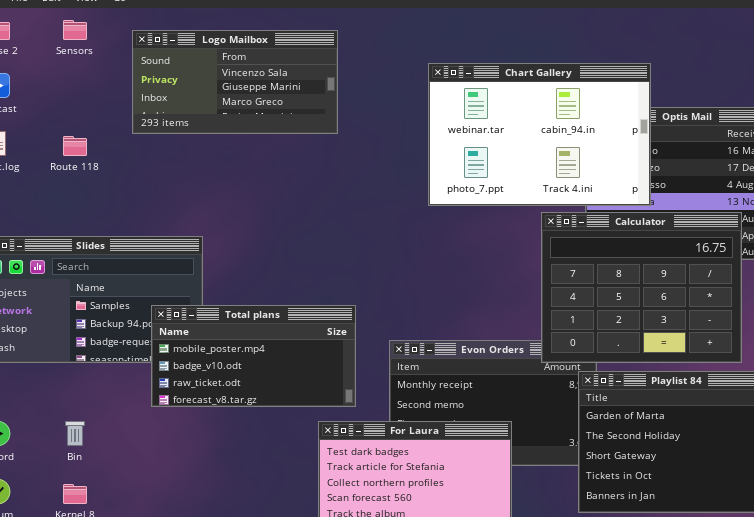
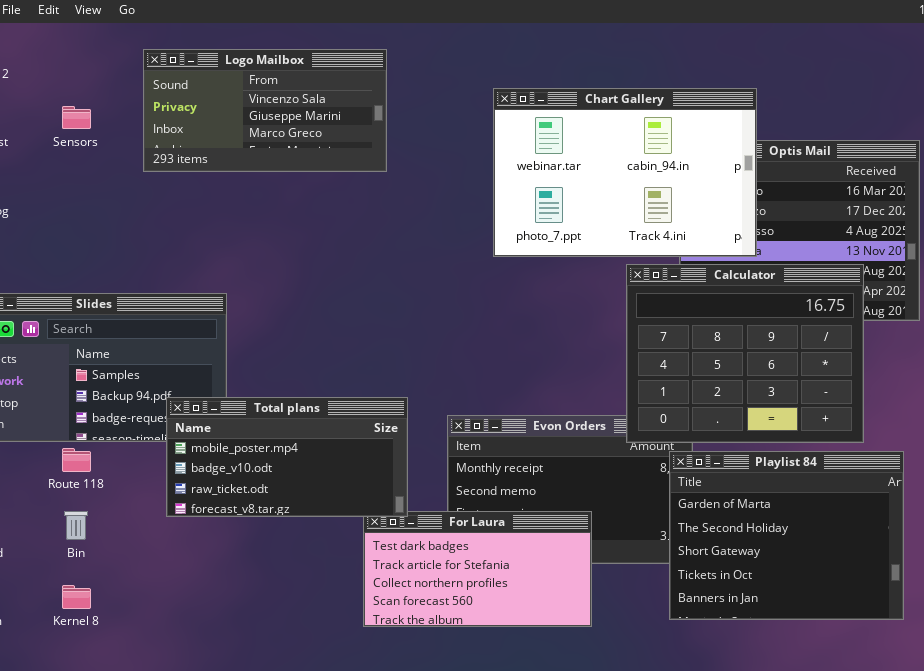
Sensors: [63,20,87,40] -> [62,106,91,129], moved
Route 118: [63,136,87,156] -> [62,448,91,472], moved
Total plans: [151,305,356,407] -> [166,397,408,517], moved

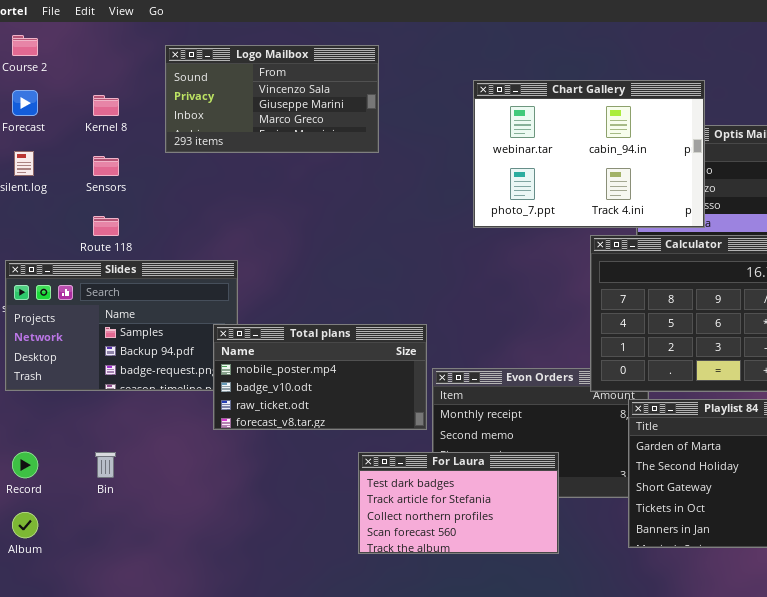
Sensors: [62,106,91,129] -> [93,156,119,176], moved
Total plans: [166,397,408,517] -> [213,324,427,430], moved
Route 118: [62,448,91,472] -> [93,216,119,236], moved
Kernel 8: [62,585,91,609] -> [93,95,119,116], moved

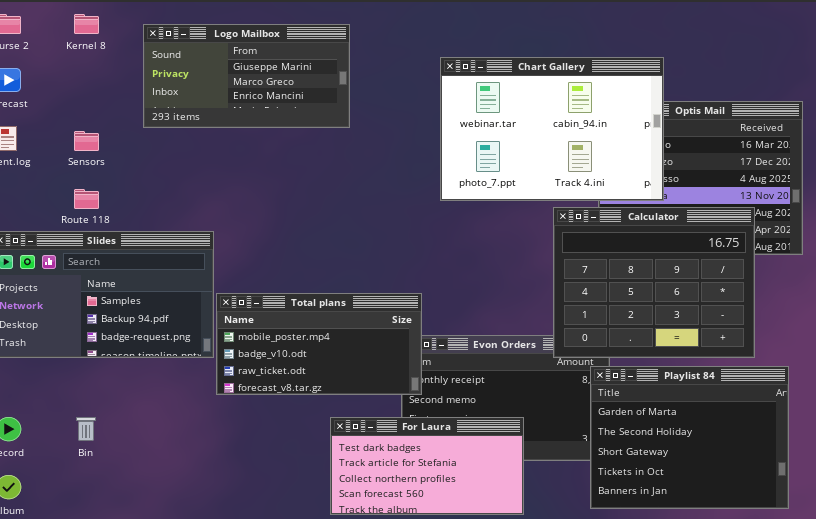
Logo Mailbox: [165,45,379,153] -> [143,24,350,128], scrolled down 1 row
Kernel 8: [93,95,119,116] -> [74,14,99,34], moved
Total plans: [213,324,427,430] -> [216,293,422,395], moved

